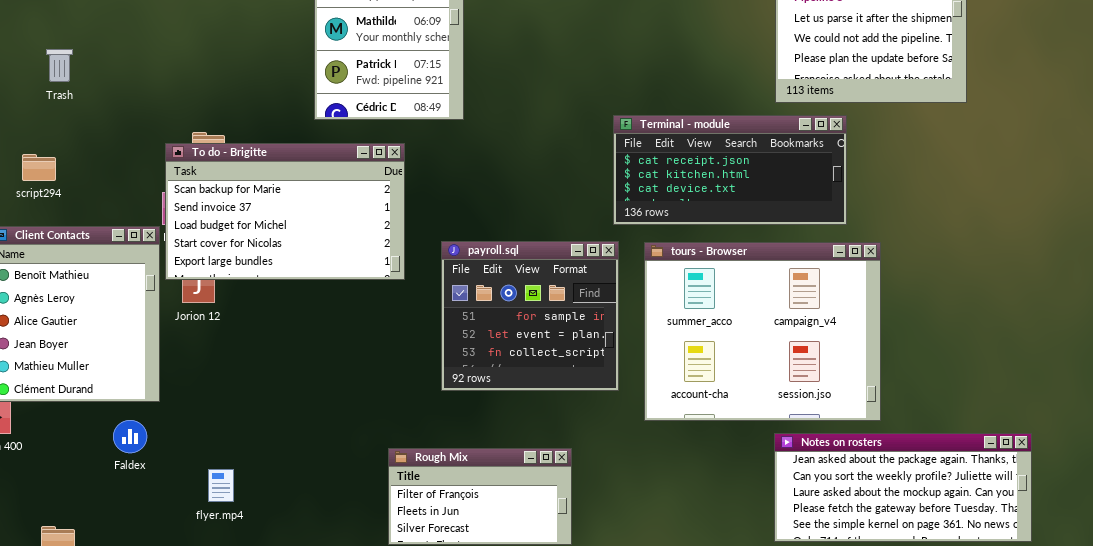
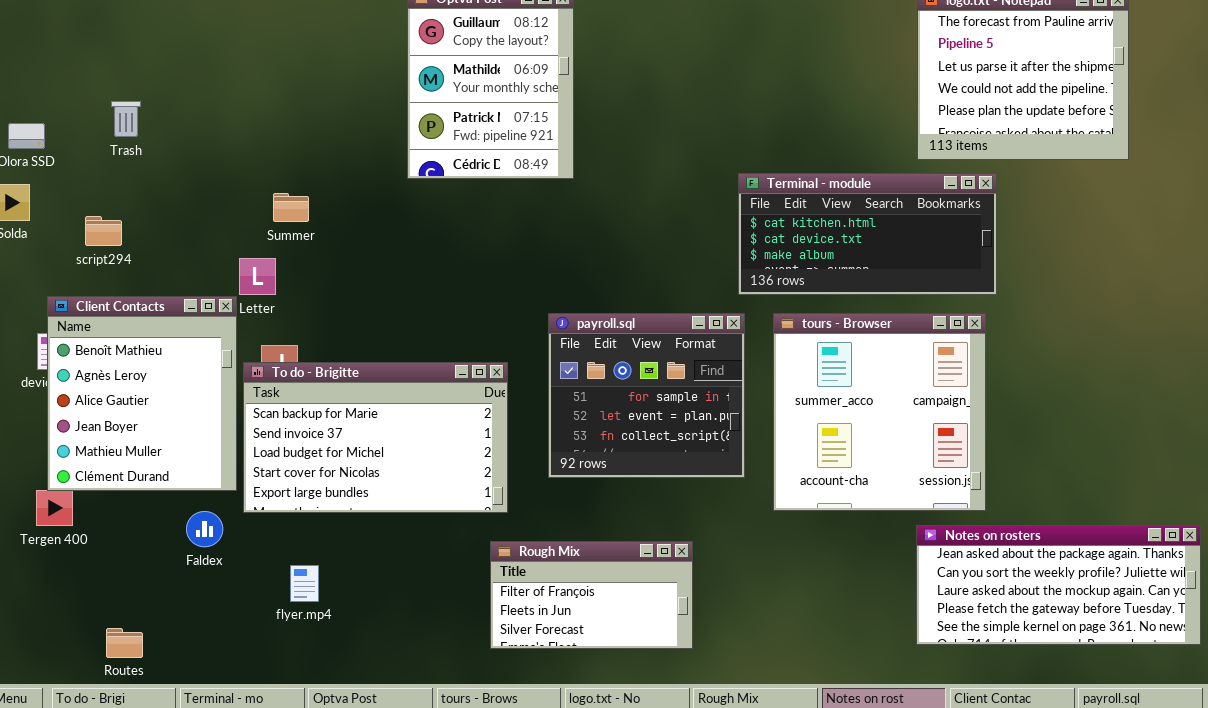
Terminal - module: [613,115,847,225] -> [738,173,997,295], scrolled down 1 row
To do - Brigitte: [165,143,405,280] -> [243,362,508,513], moved
tours - Browser: [644,242,881,421] -> [773,313,986,511], resized

